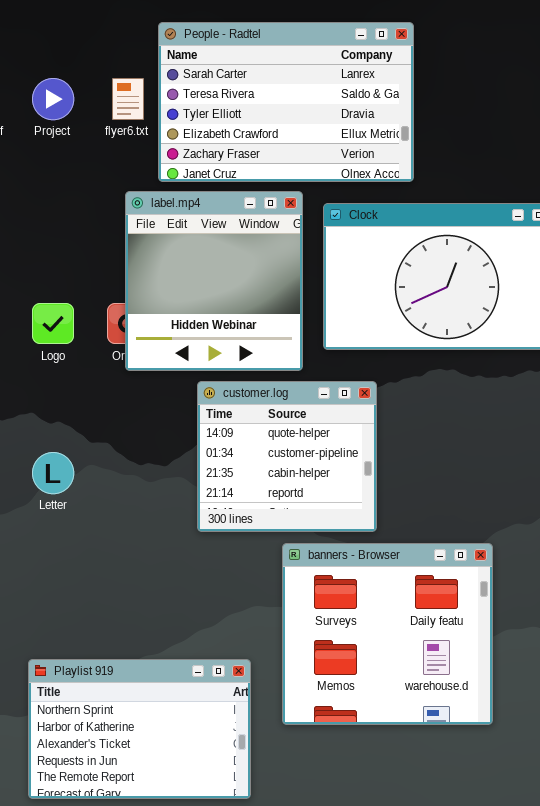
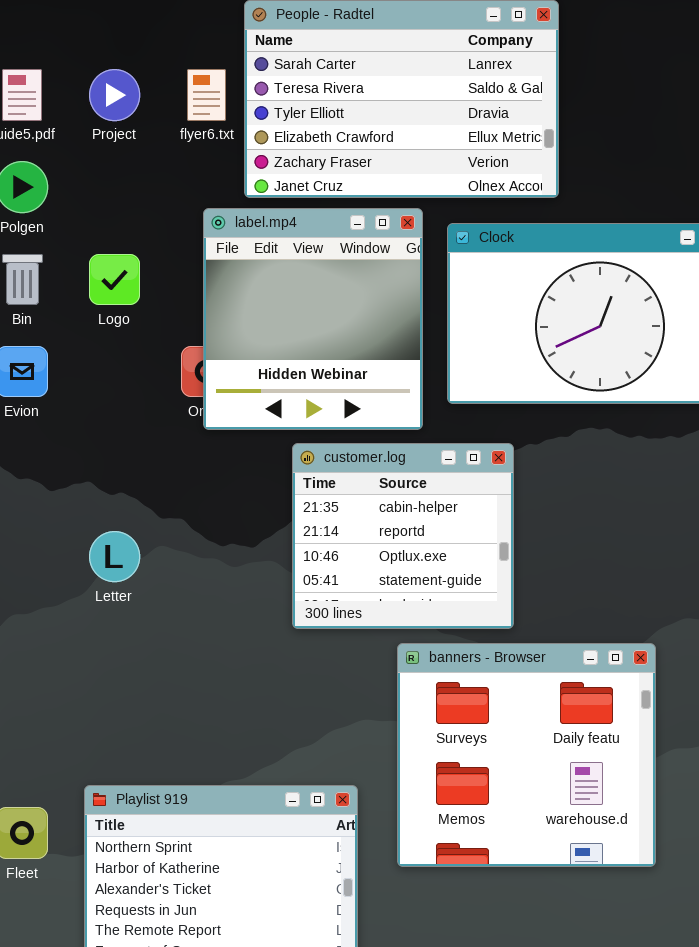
Logo: [32,303,74,344] -> [89,254,140,305], moved
customer.log: [197,381,377,532] -> [292,443,514,629], scrolled down 2 rows

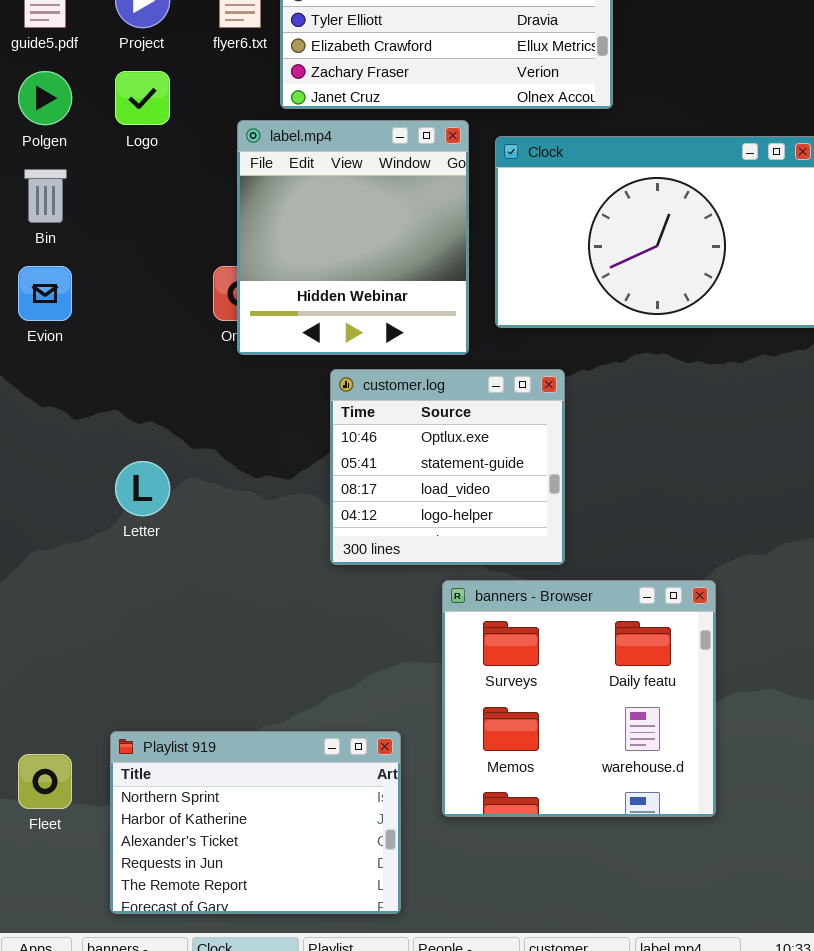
Logo: [89,254,140,305] -> [115,71,170,125], moved
customer.log: [292,443,514,629] -> [330,369,565,565], scrolled down 2 rows

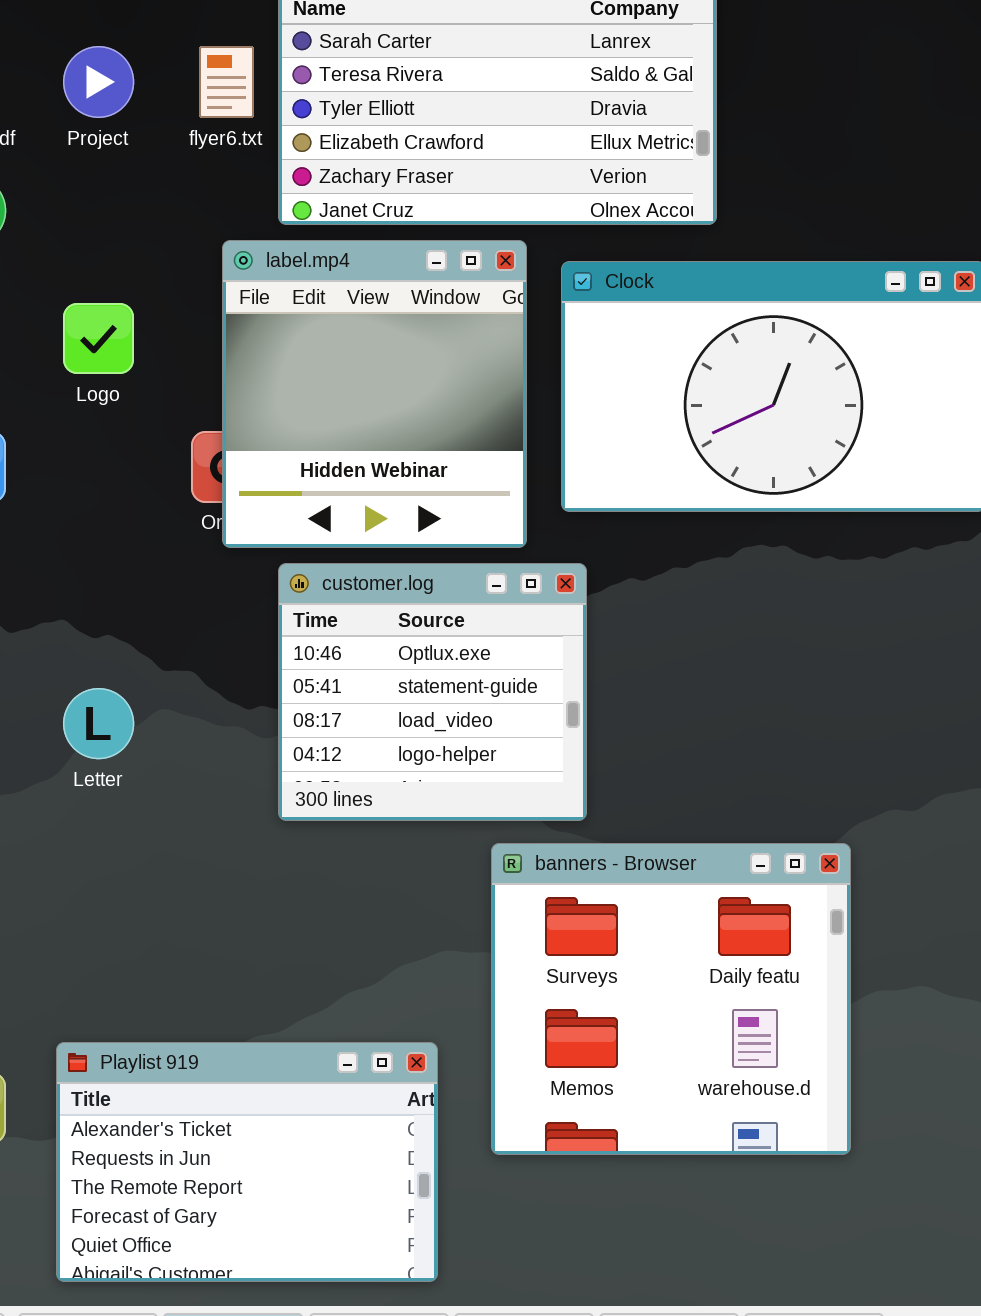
Logo: [115,71,170,125] -> [63,303,134,374], moved
customer.log: [330,369,565,565] -> [278,563,587,821], moved
Playlist 919: [110,731,401,914] -> [56,1042,438,1282], scrolled down 2 rows

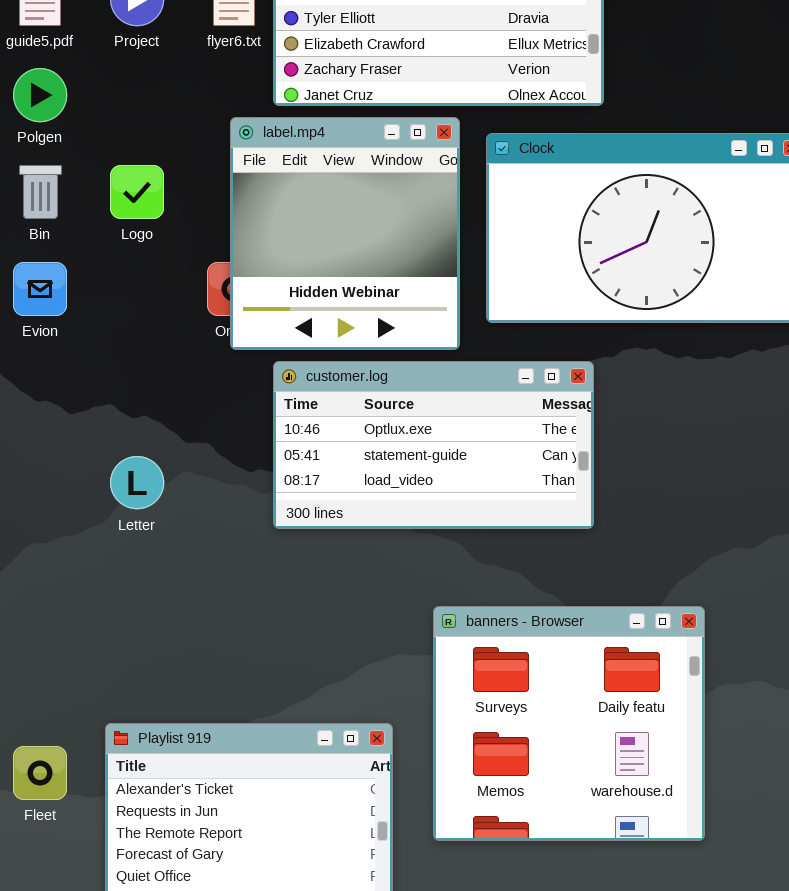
customer.log: [278,563,587,821] -> [273,361,594,529], resized
banners - Browser: [491,843,851,1155] -> [433,606,705,841], moved

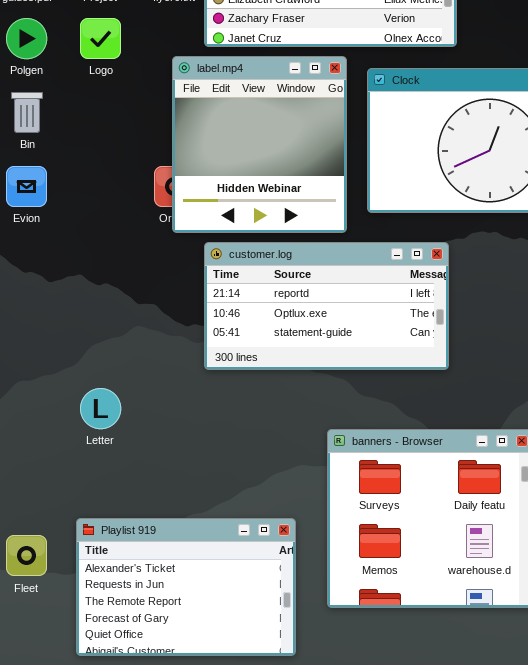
Logo: [110,165,164,219] -> [80,18,121,59], moved
customer.log: [273,361,594,529] -> [204,242,449,370], scrolled up 1 row
Letter: [110,456,164,509] -> [80,388,121,429], moved

